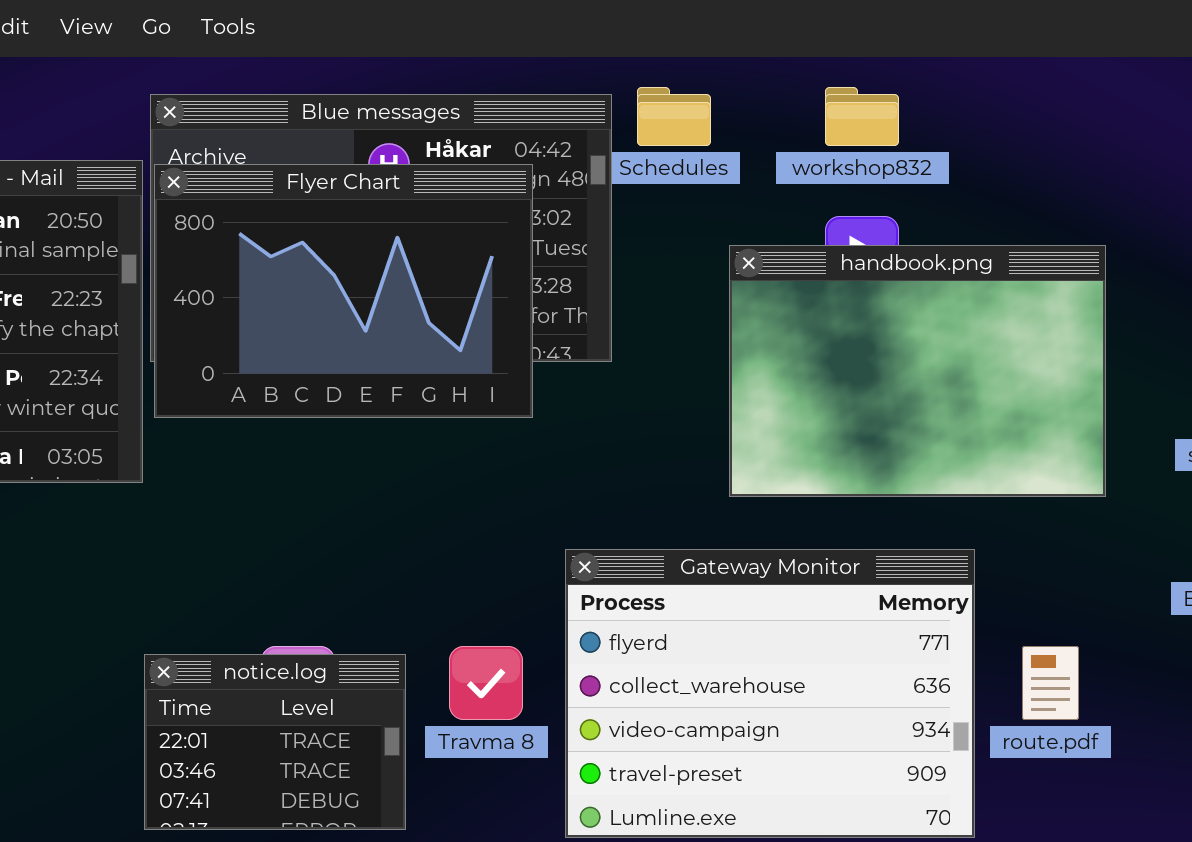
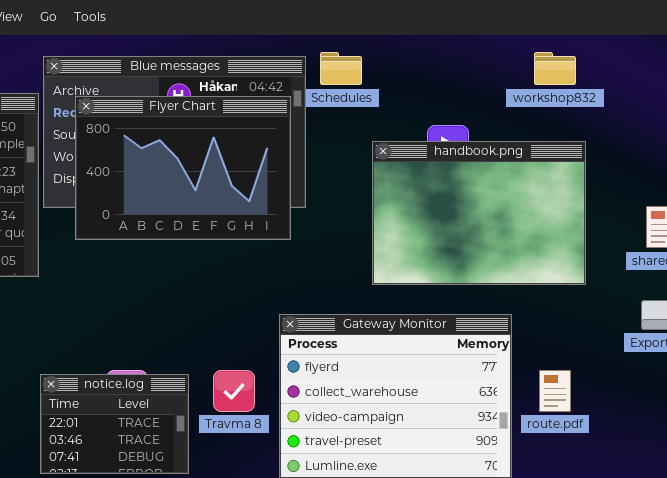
workshop832: [825,87,899,146] -> [534,52,576,85], moved
Flyer Chart: [154,164,533,418] -> [75,96,291,240], moved

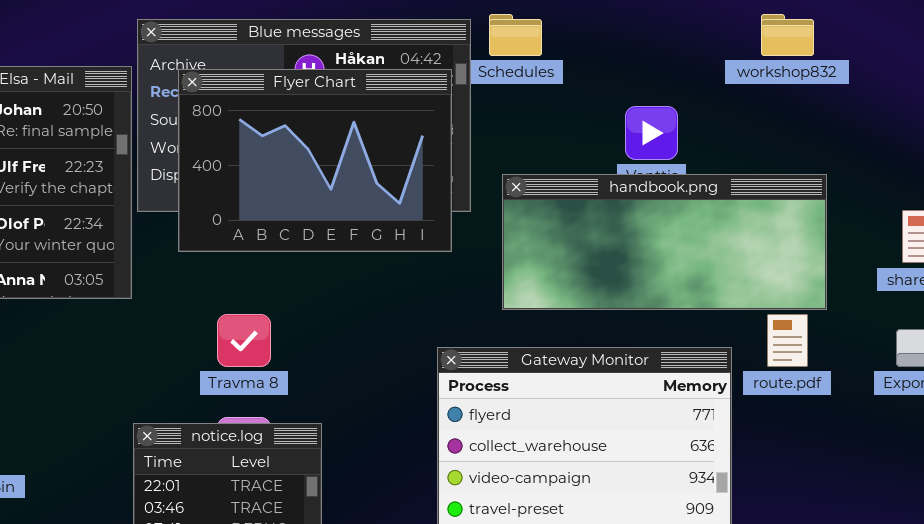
handbook.png: [372,141,586,285] -> [502,174,827,310], resized
Travma 8: [213,370,255,412] -> [217,314,271,367], moved
route.pdf: [539,370,571,412] -> [767,314,808,367], moved

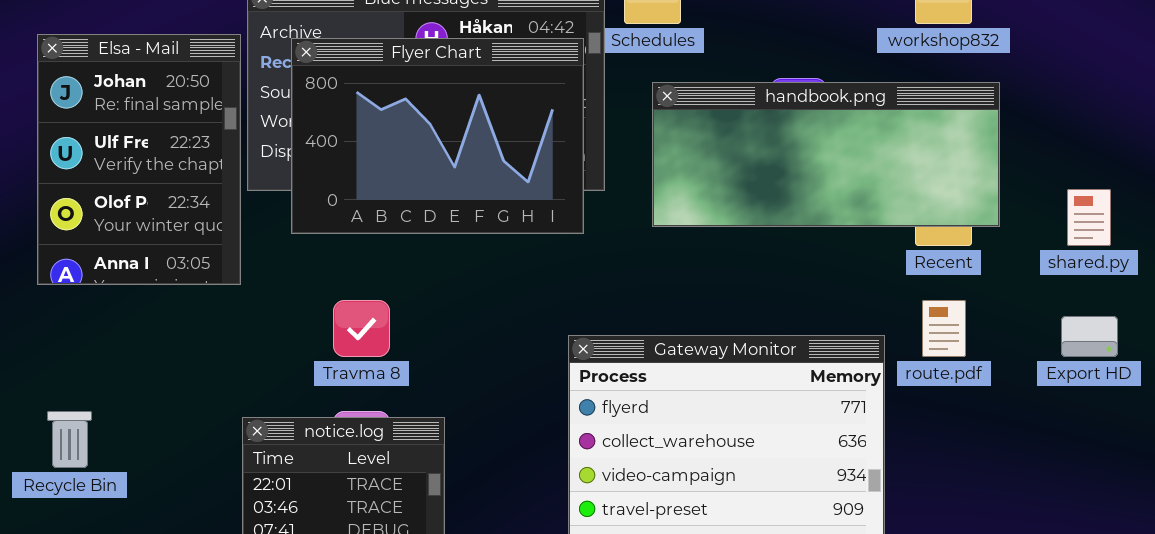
handbook.png: [502,174,827,310] -> [652,82,1000,227], moved

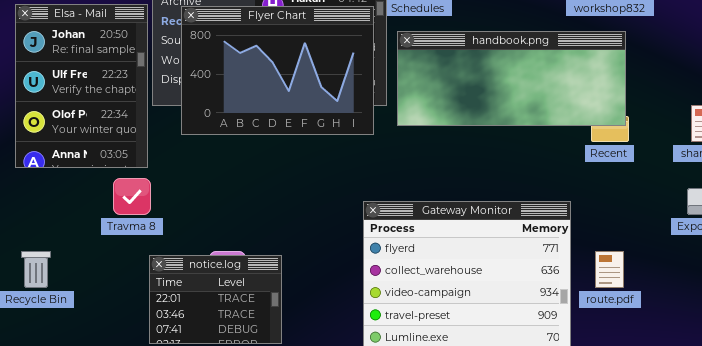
handbook.png: [652,82,1000,227] -> [397,31,626,126], moved
Travma 8: [333,300,390,357] -> [113,178,151,215], moved
route.pdf: [922,300,966,357] -> [595,251,624,288], moved

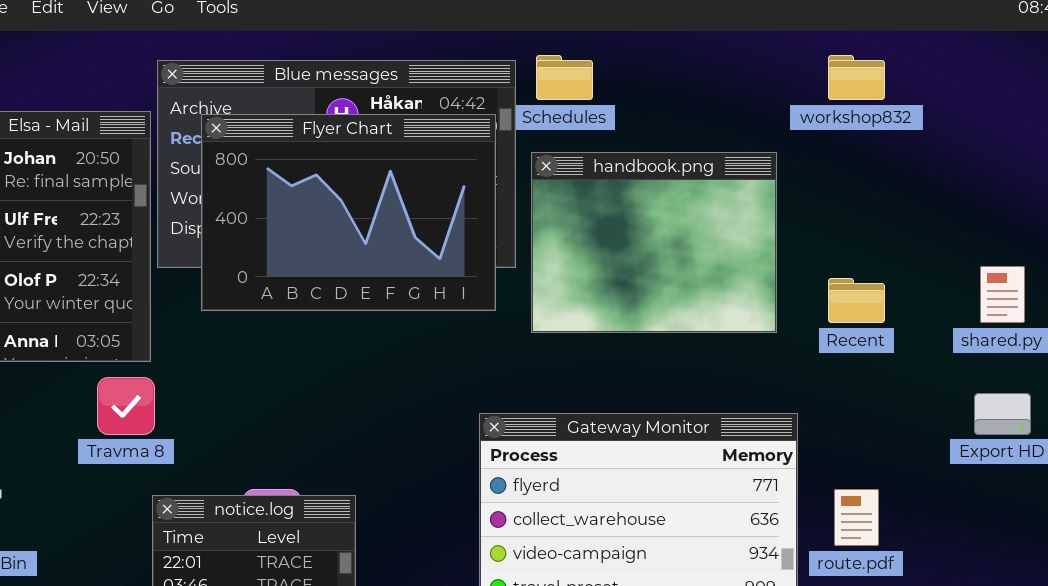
handbook.png: [397,31,626,126] -> [531,152,777,333], resized

